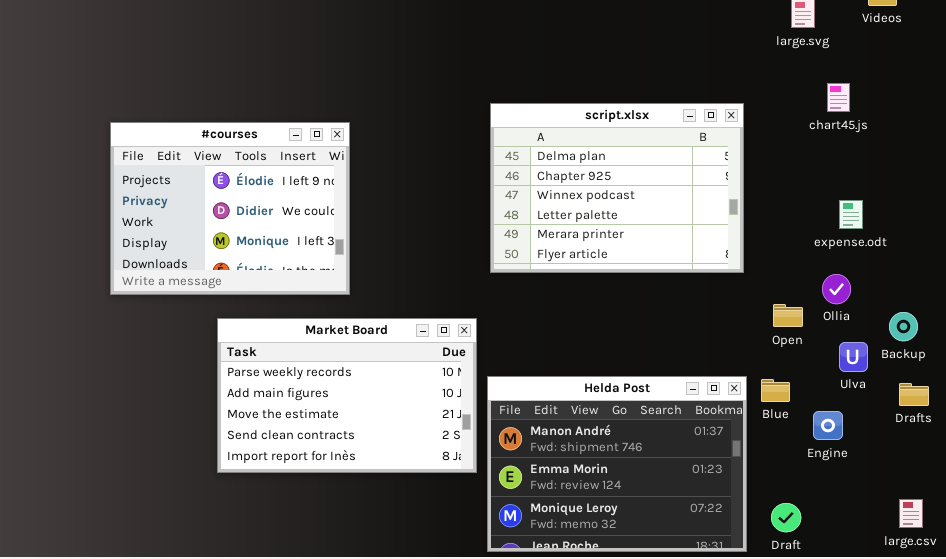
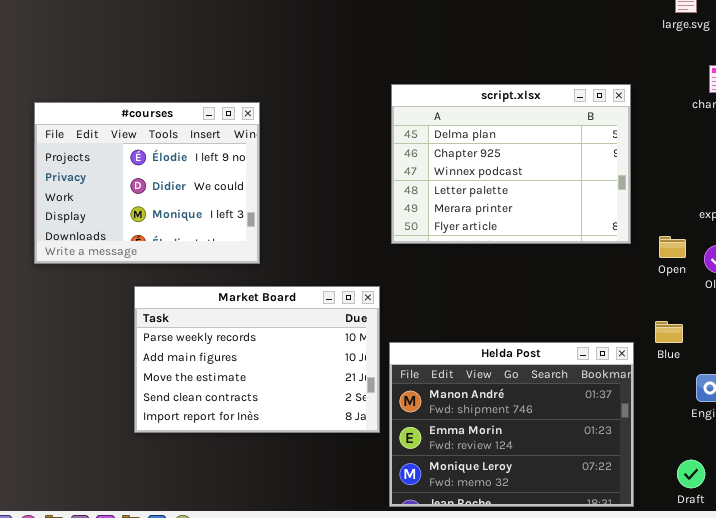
Open: [773,304,803,327] -> [659,236,686,258], moved
Blue: [761,379,790,402] -> [655,321,683,343], moved
Draft: [771,503,801,532] -> [677,460,705,488], moved

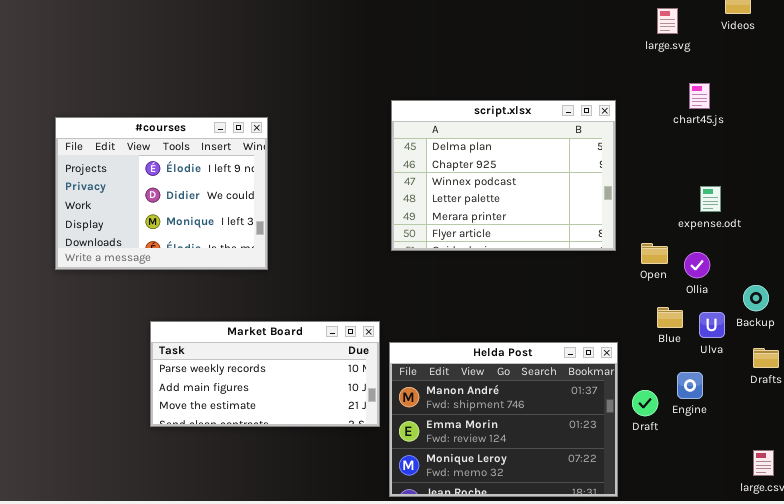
Market Board: [134,286,380,433] -> [150,321,380,427], resized
Blue: [655,321,683,343] -> [657,307,683,328], moved
Draft: [677,460,705,488] -> [632,390,658,416], moved

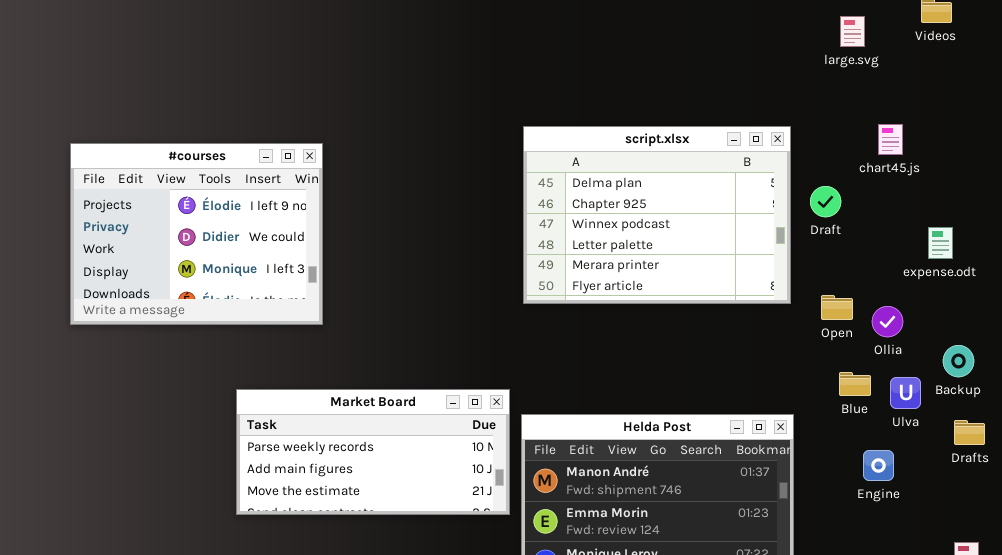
chart45.js: [689,83,710,109] -> [878,124,903,155], moved
#courses: [55,117,268,270] -> [70,143,323,325], moved
expense.odt: [700,186,721,212] -> [928,227,953,259], moved
Draft: [632,390,658,416] -> [810,186,841,217], moved

